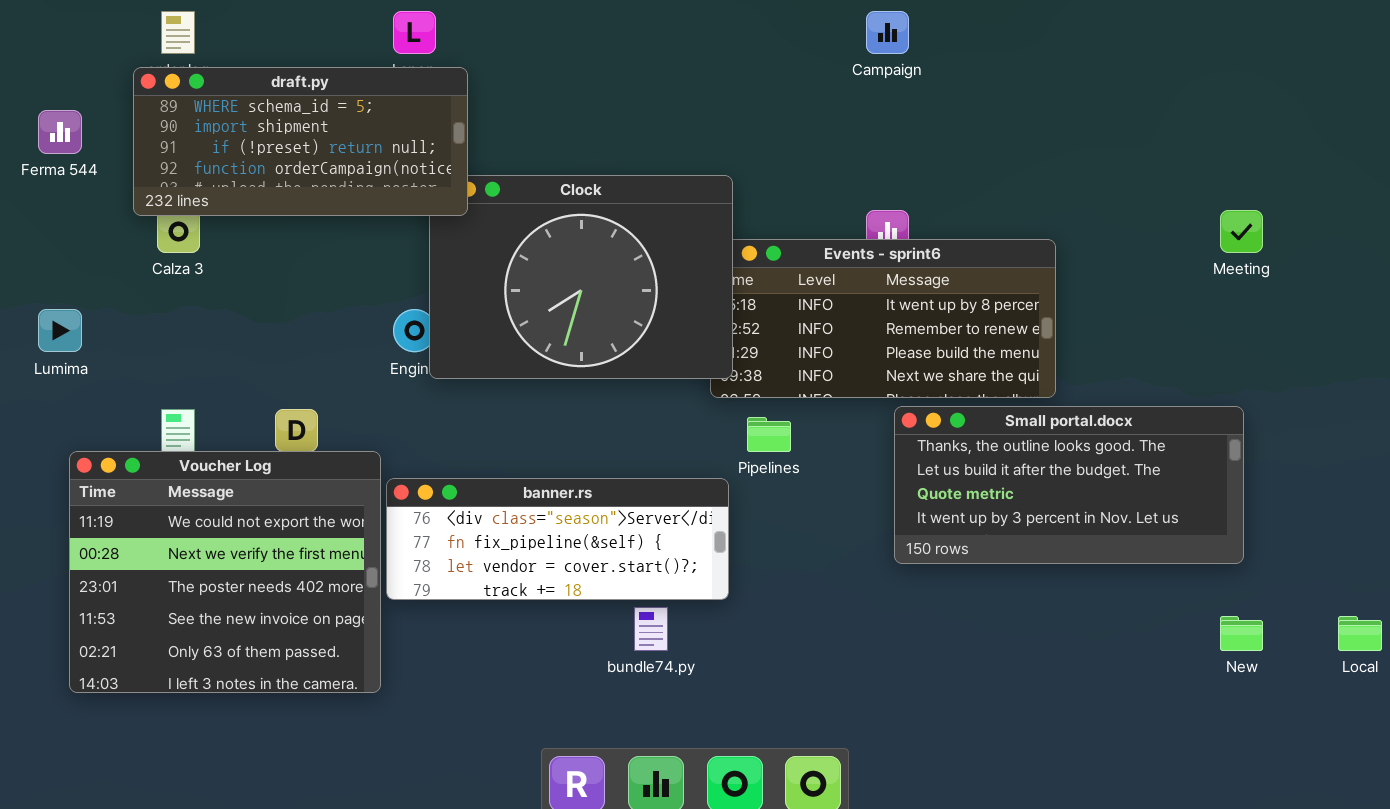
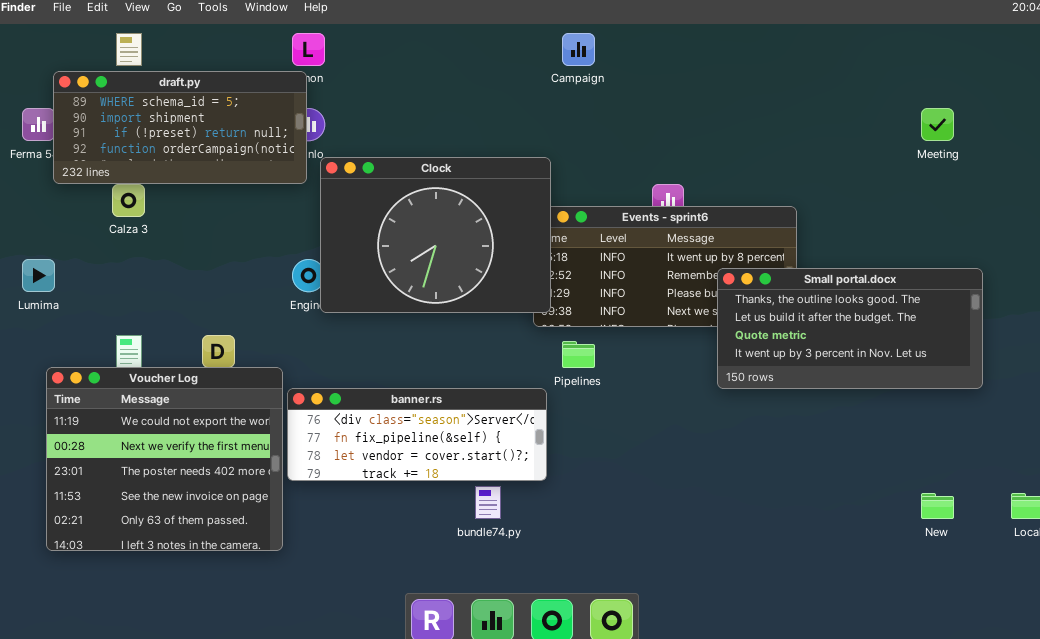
Campaign: [866,11,909,54] -> [562,33,595,66], moved
draft.py: [133,67,468,216] -> [53,71,307,184], moved
Meeting: [1220,210,1263,253] -> [921,108,954,141], moved
Small portal.docx: [894,406,1244,564] -> [717,268,983,389], moved

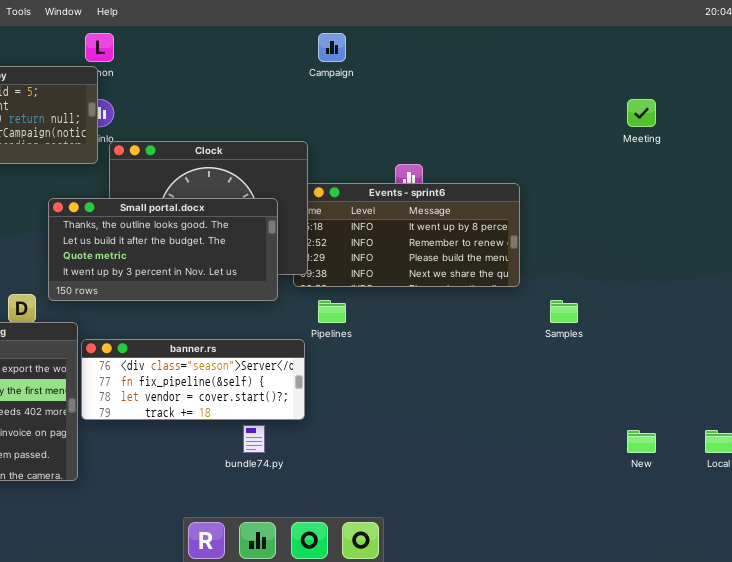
Small portal.docx: [717,268,983,389] -> [48,198,278,301], moved

